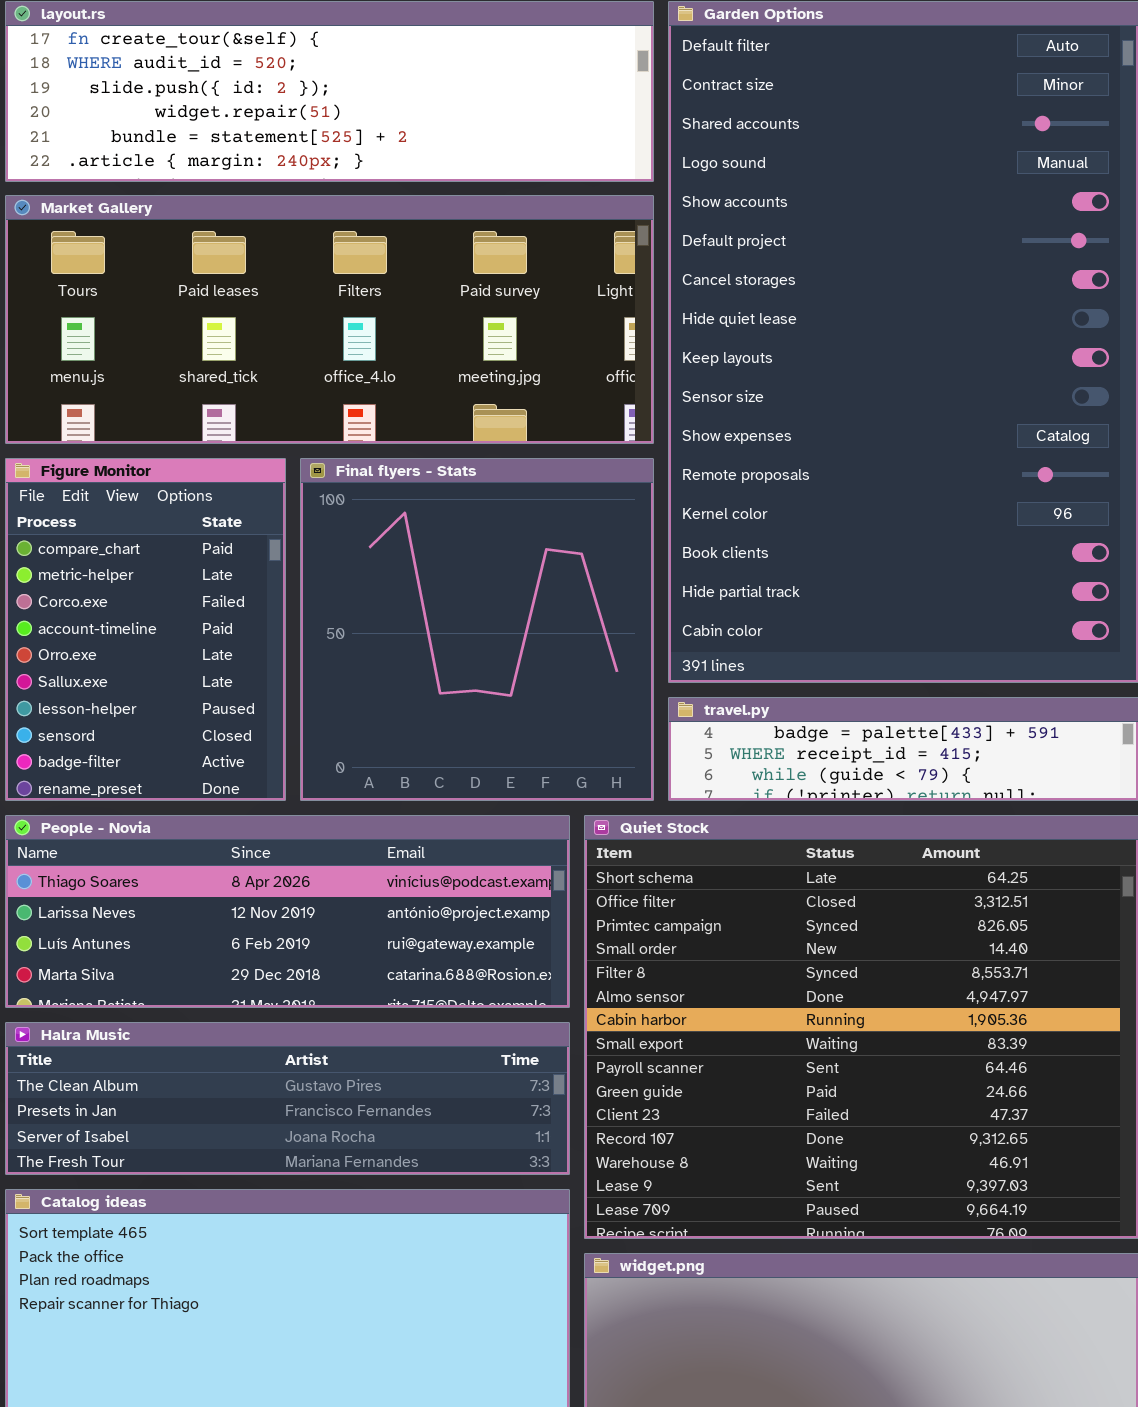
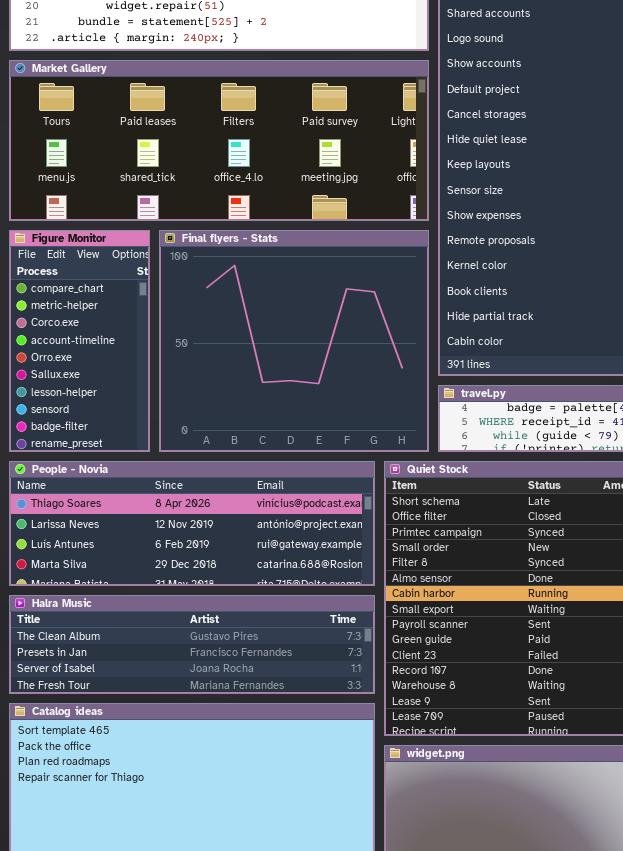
Figure Monitor: [5,458,286,801] -> [9,230,150,452], resized
Final flyers - Stats: [300,458,654,801] -> [159,230,429,452], resized

